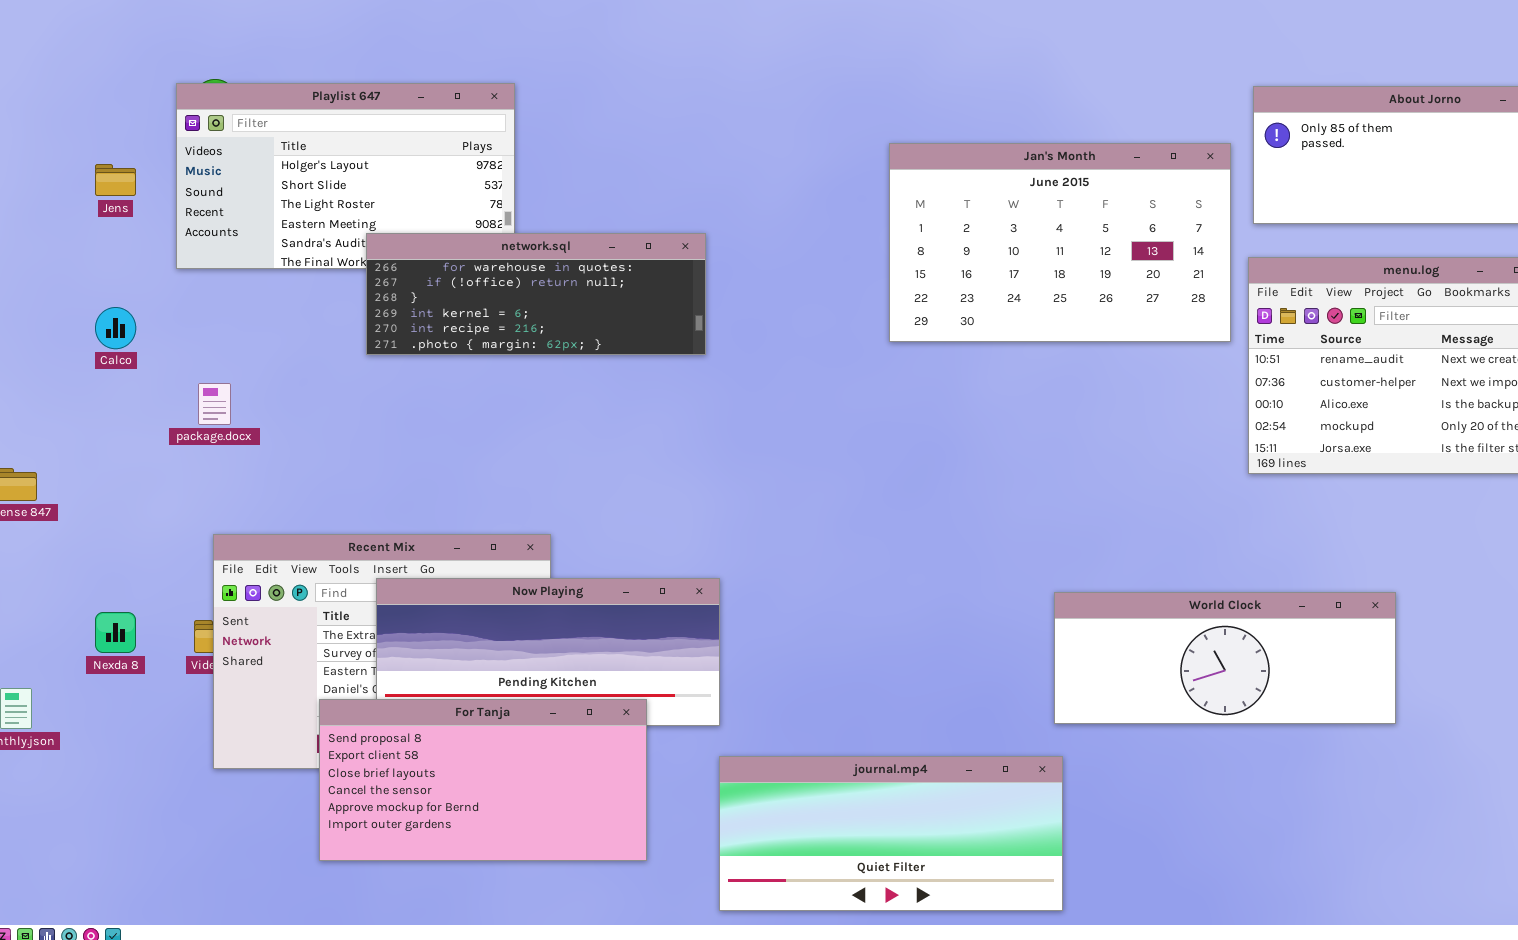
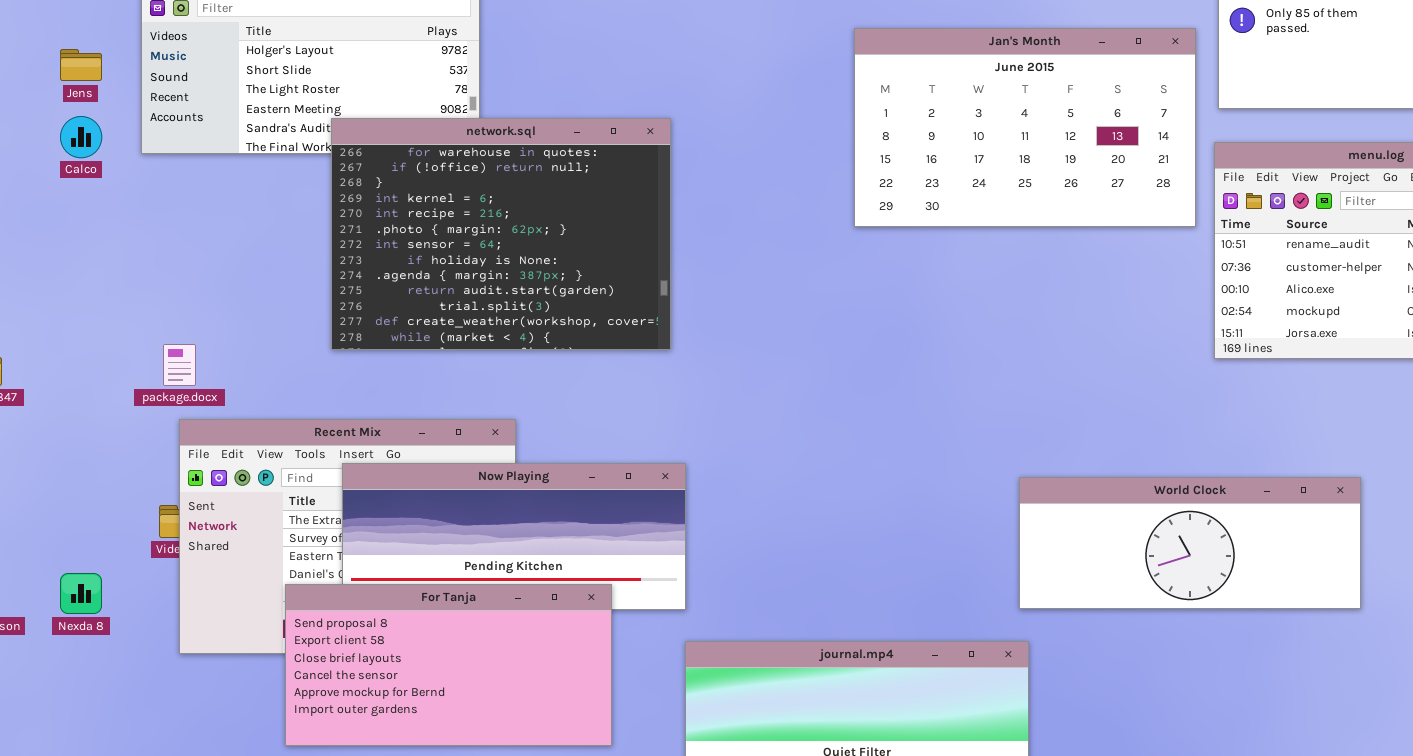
network.sql: [366,233,706,355] -> [331,118,671,350], resized
Calco: [95,307,136,349] -> [60,116,102,158], moved
package.docx: [198,383,231,425] -> [163,344,196,386], moved
Nexda 8: [95,612,136,653] -> [60,573,102,614], moved

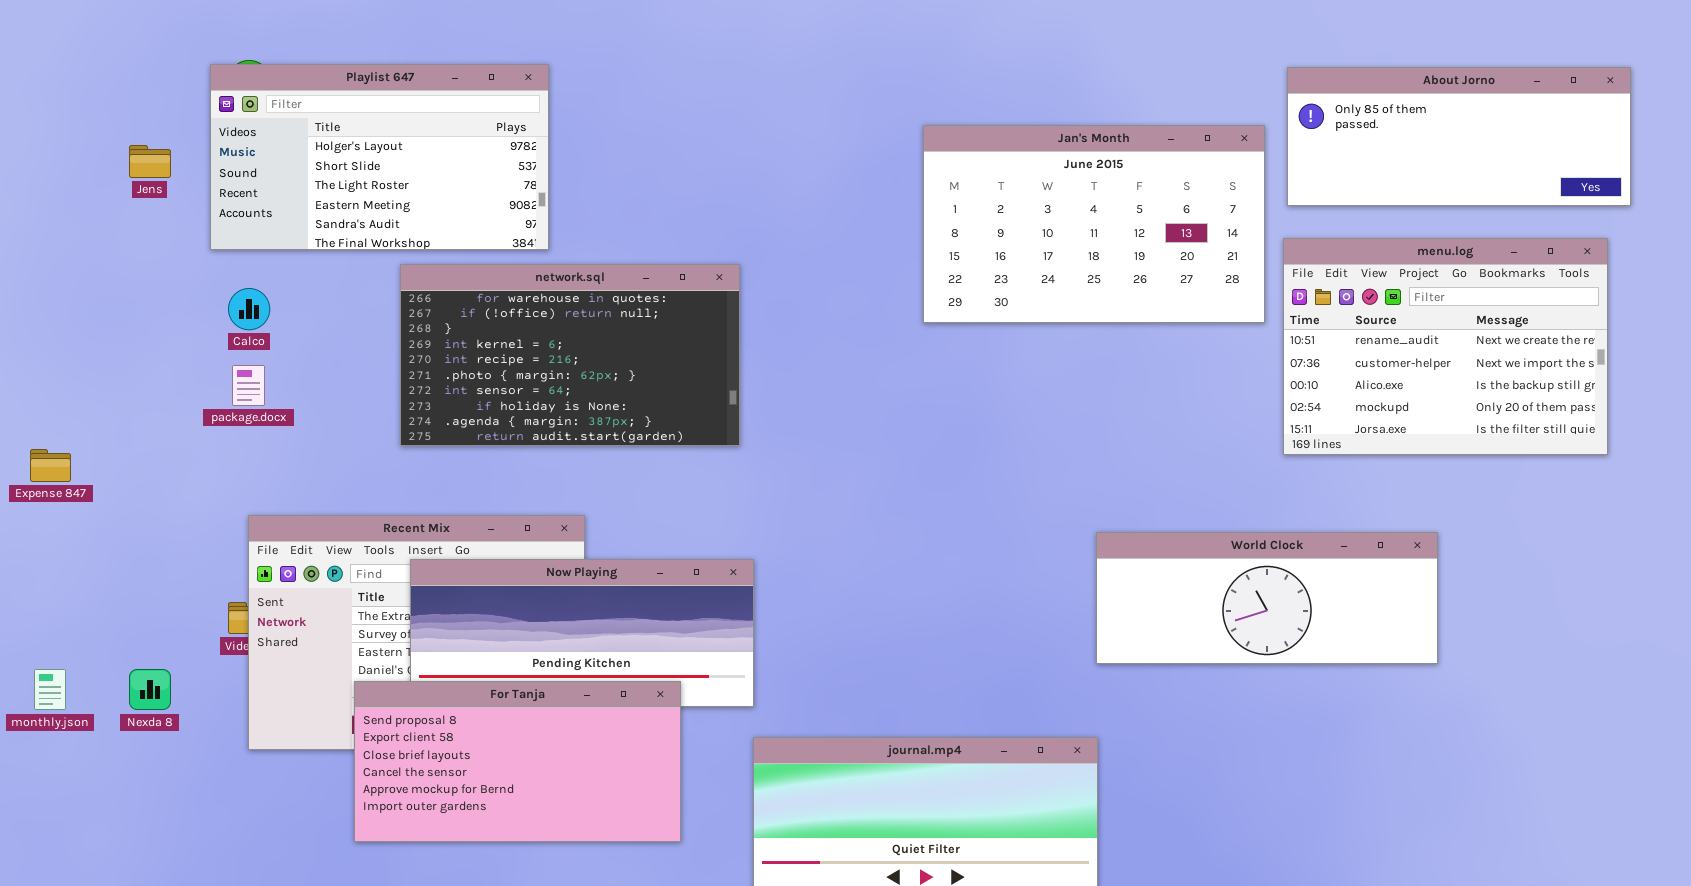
Calco: [60,116,102,158] -> [228,288,270,330], moved
network.sql: [331,118,671,350] -> [400,264,740,446], resized
package.docx: [163,344,196,386] -> [232,365,265,406], moved
World Clock: [1019,477,1361,609] -> [1096,532,1438,664], moved

